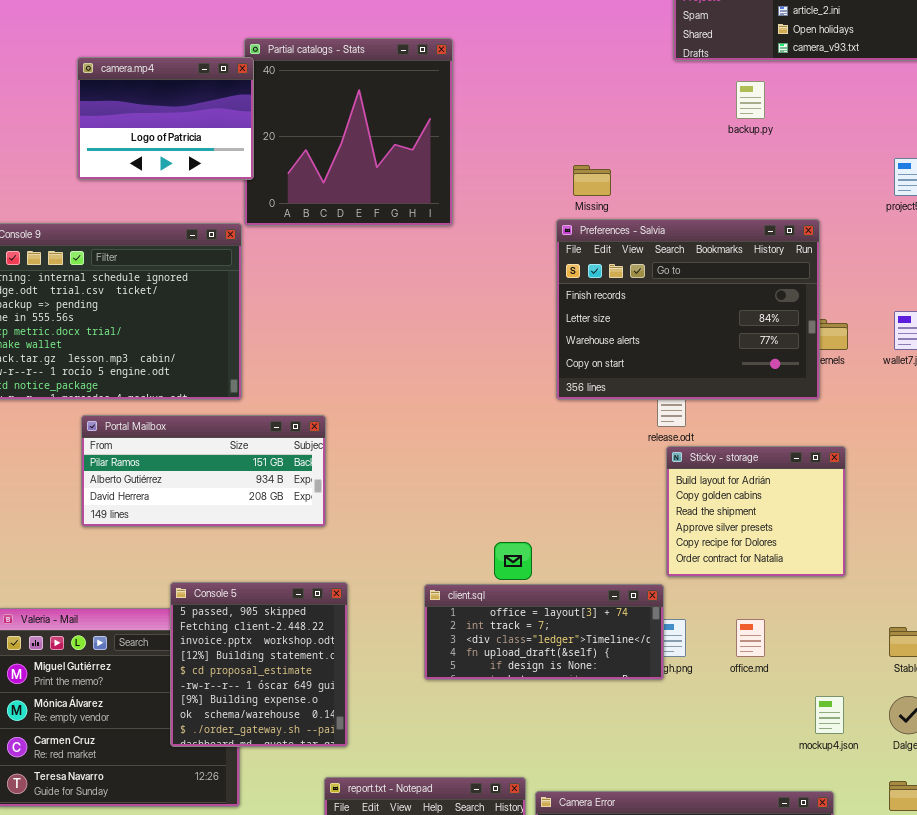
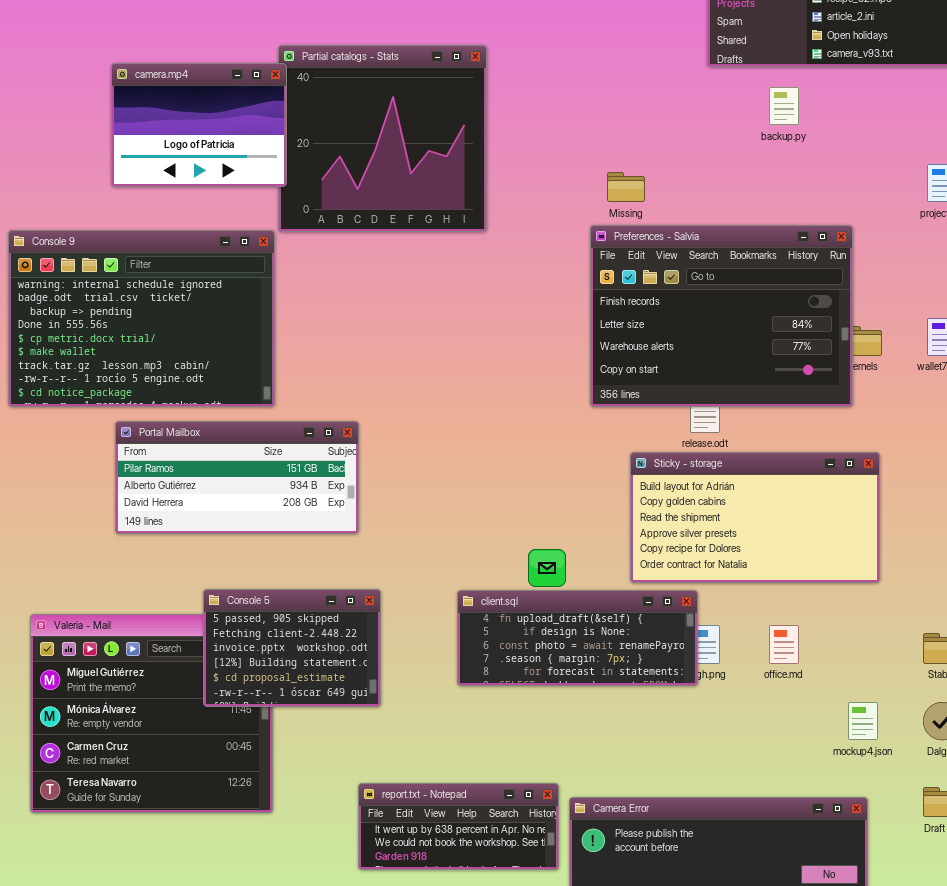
Sticky - storage: [666,446,846,577] -> [630,452,880,583], resized
Console 5: [170,582,348,747] -> [203,589,381,707], resized
client.sql: [424,584,664,680] -> [457,590,698,686], scrolled down 3 rows

